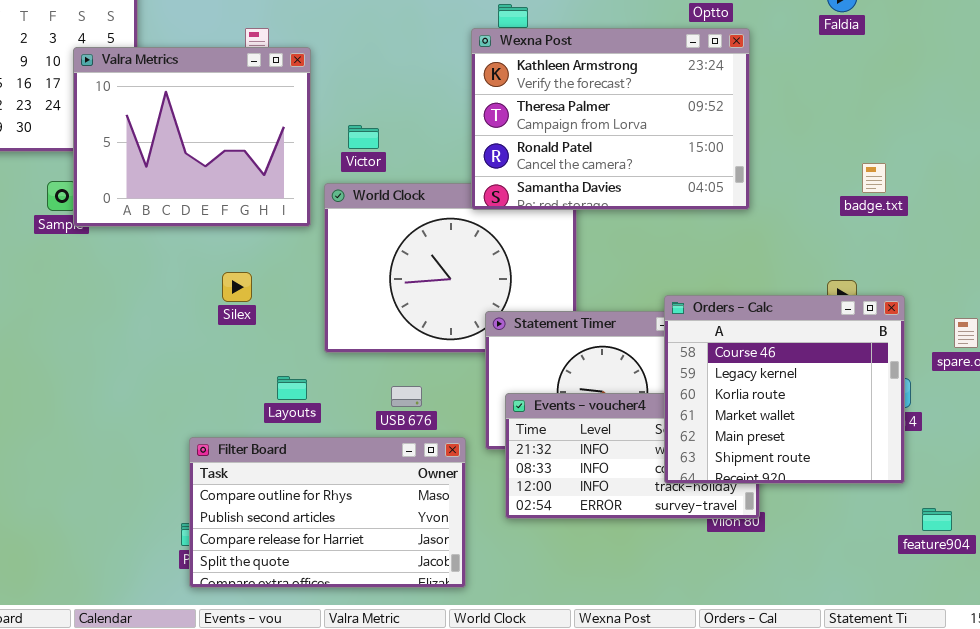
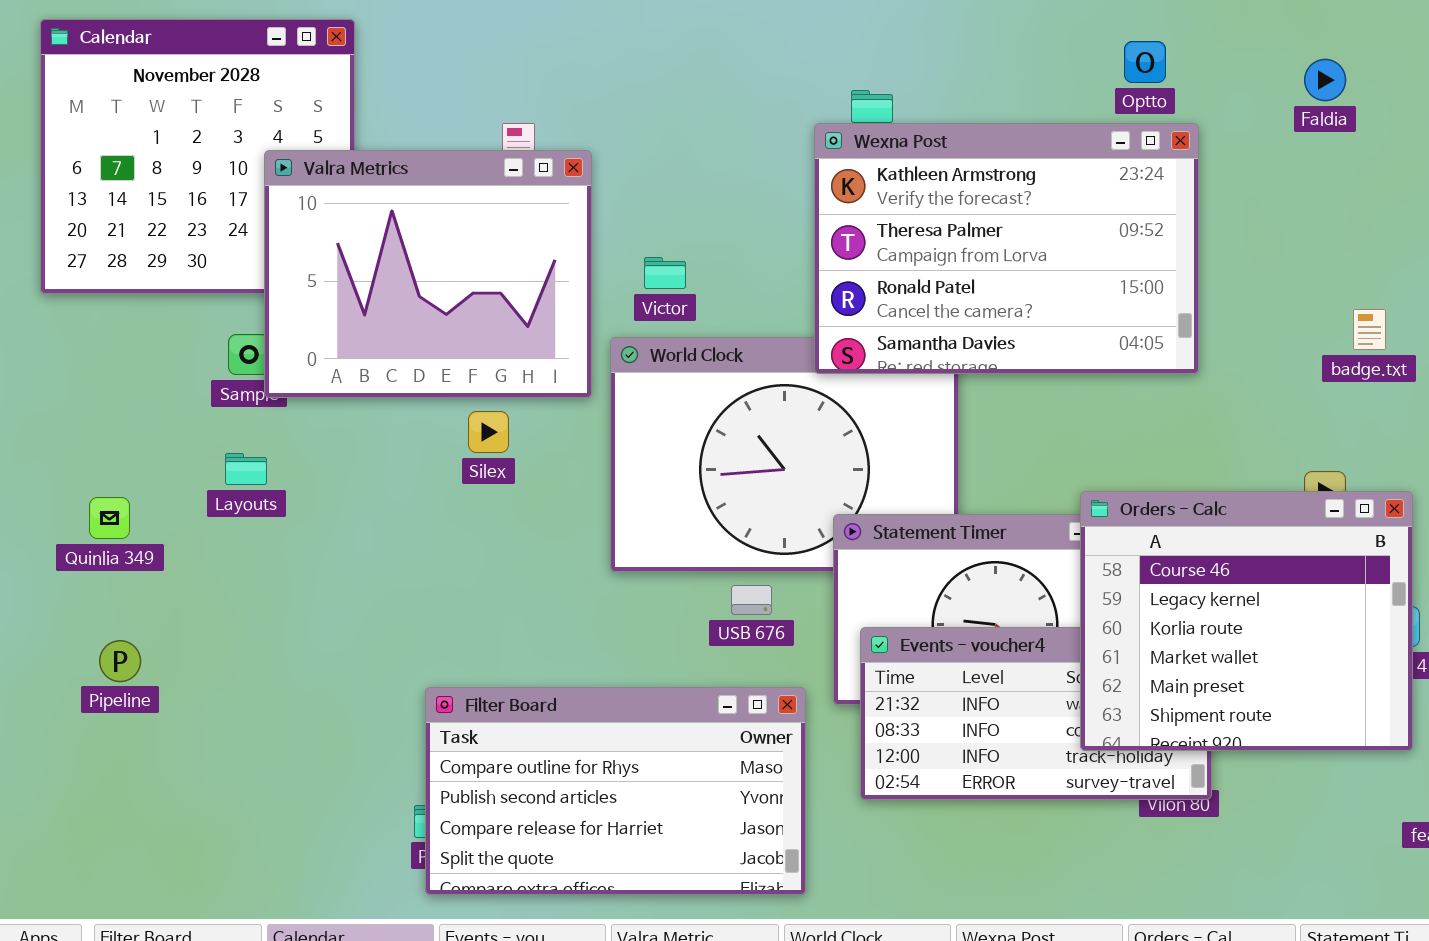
Silex: [222,272,252,302] -> [468,411,509,453], moved
Layouts: [277,376,307,400] -> [225,453,267,485], moved
USB 676: [391,386,422,407] -> [731,585,772,615], moved

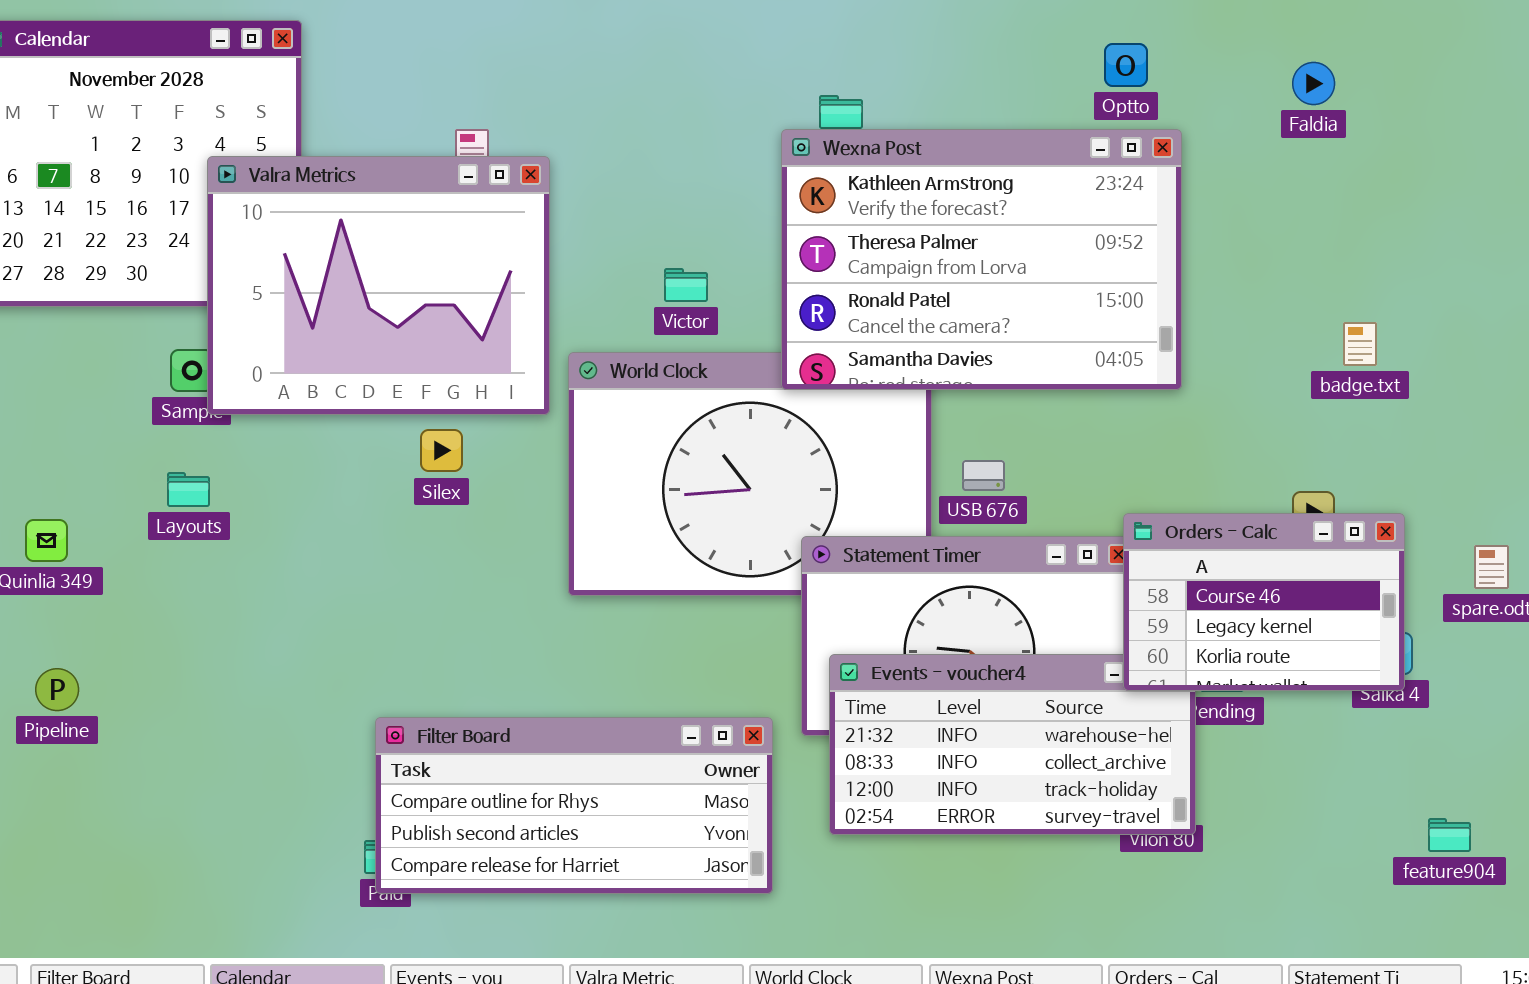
Victor: [644,257,686,289] -> [664,268,708,302], moved
Orders - Calc: [1080,491,1413,751] -> [1123,513,1405,691], resized
USB 676: [731,585,772,615] -> [962,460,1005,491], moved
Filter Board: [425,687,806,895] -> [375,717,773,894], resized

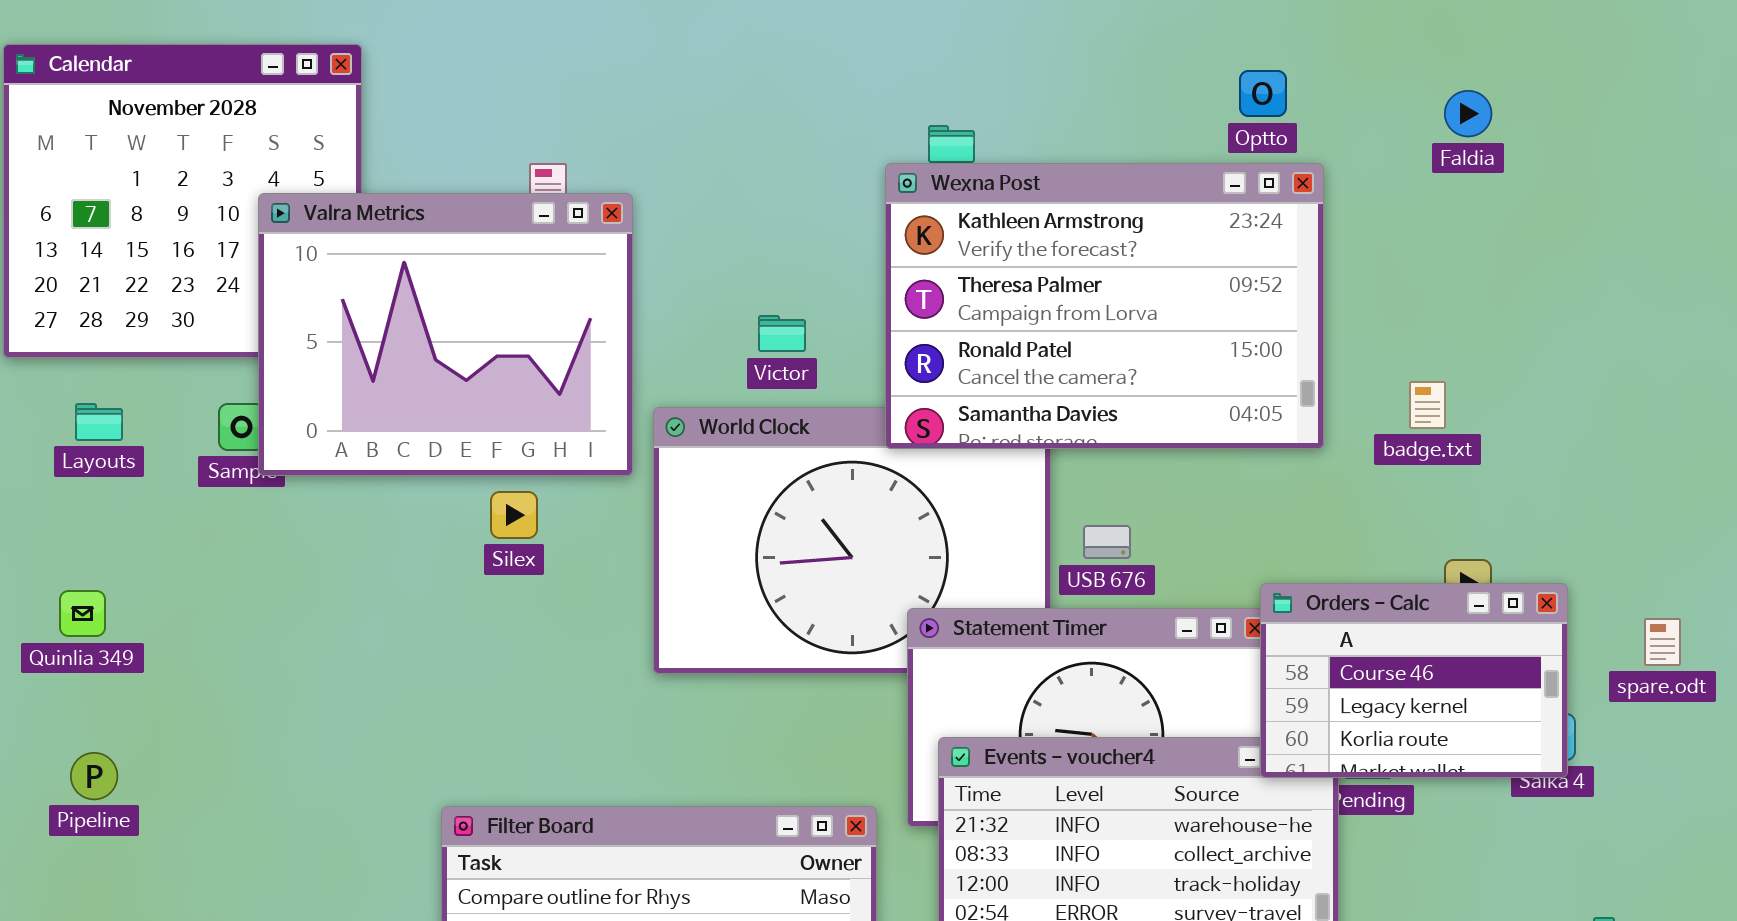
badge.txt: [1343,322,1377,366] -> [1409,381,1446,429], moved
Layouts: [167,472,210,507] -> [75,403,123,441], moved

